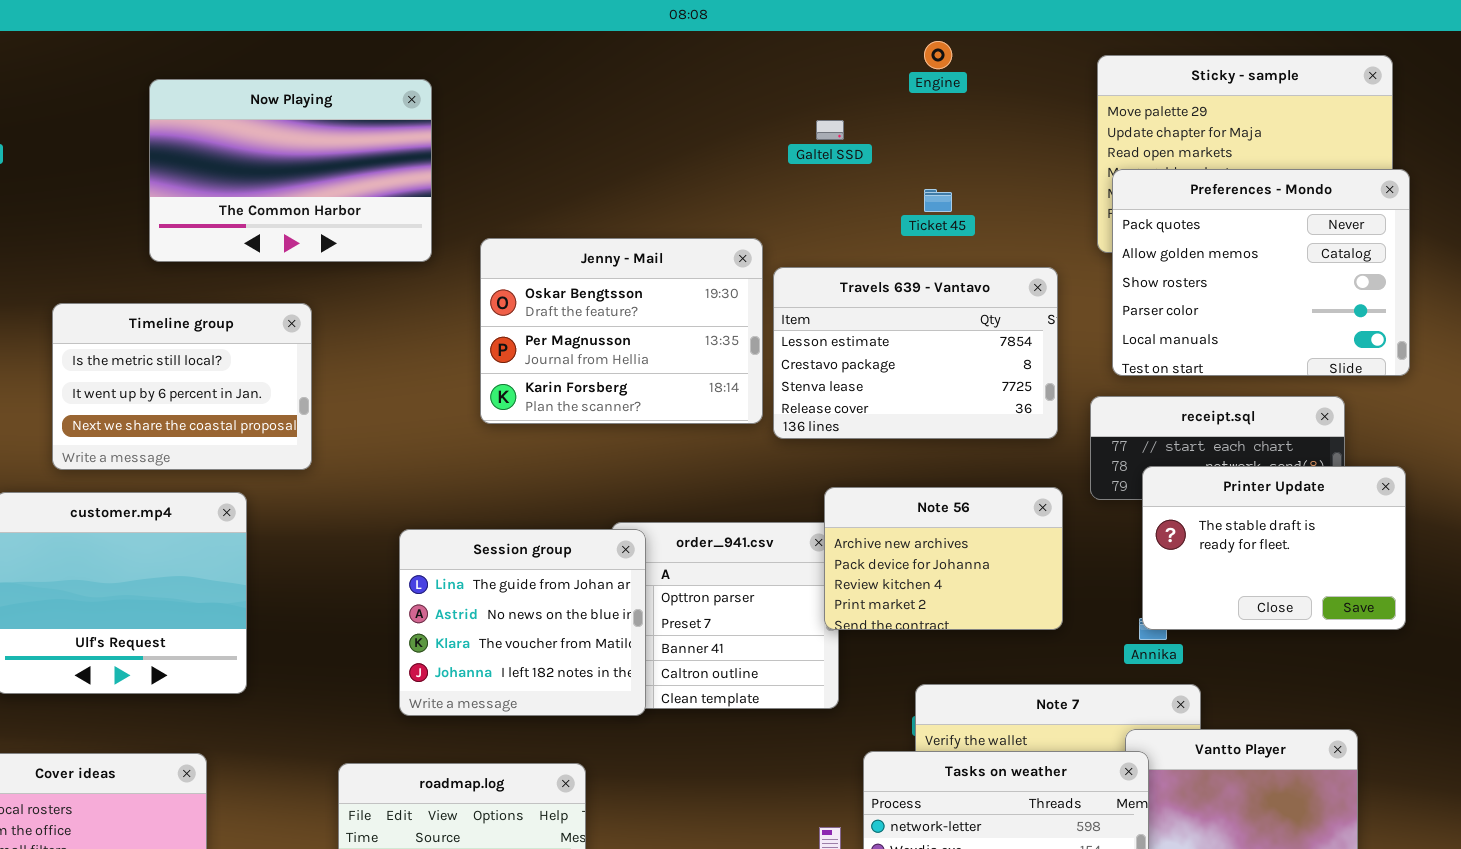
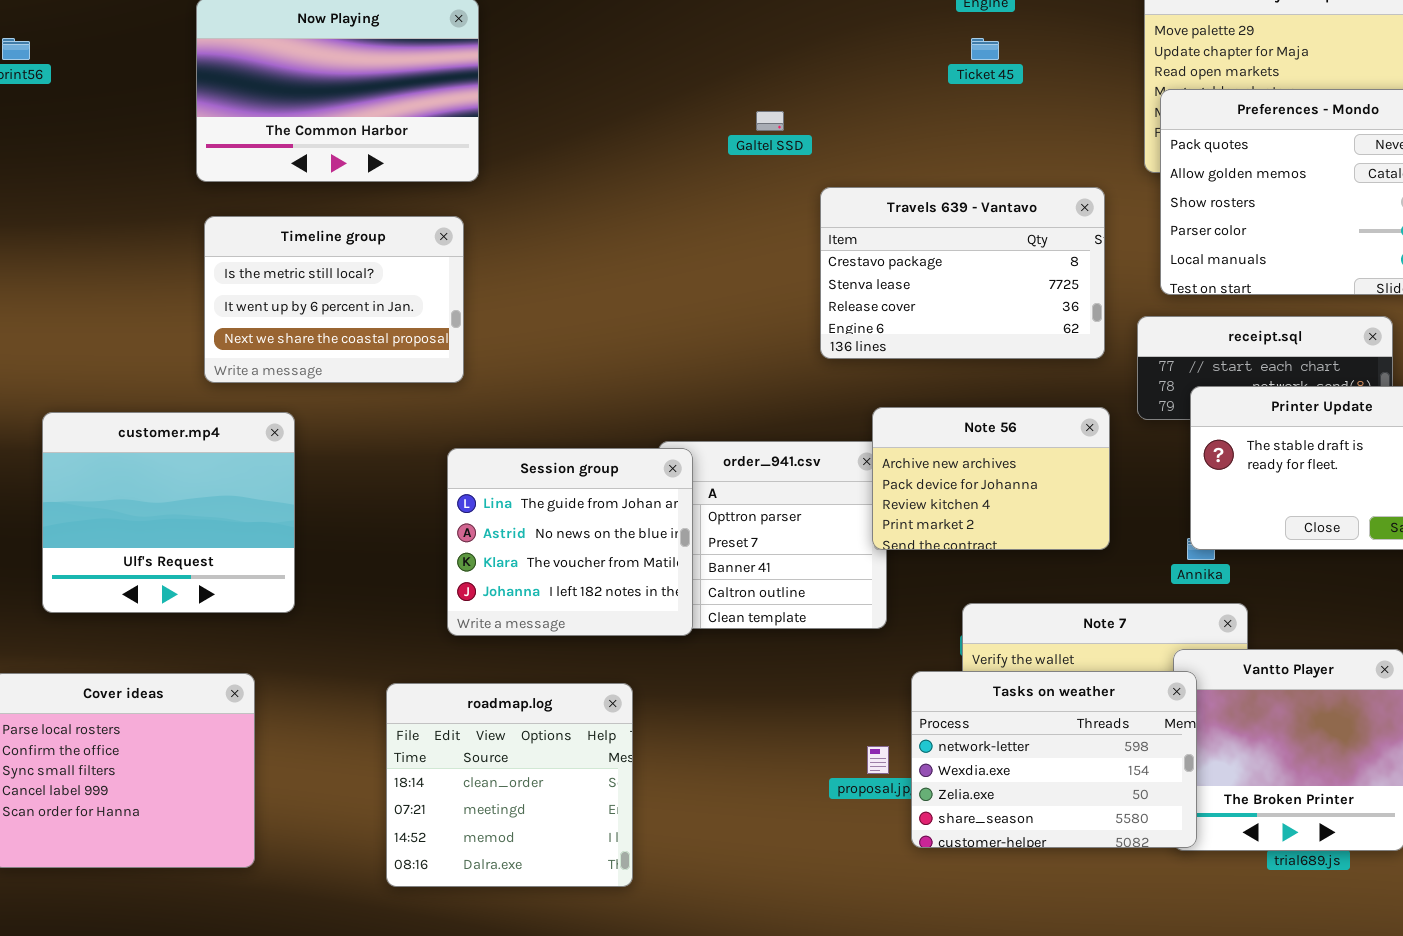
Galtel SSD: [816,120,844,140] -> [756,111,784,131], moved
Ticket 45: [924,189,952,212] -> [971,38,999,60], moved
Jenny - Mail: [480,238,763,424] -> none, closed
Travels 639 - Vantavo: [773,267,1058,439] -> [820,187,1105,359], scrolled down 1 row
Timeline group: [52,303,312,470] -> [204,216,464,383], moved

